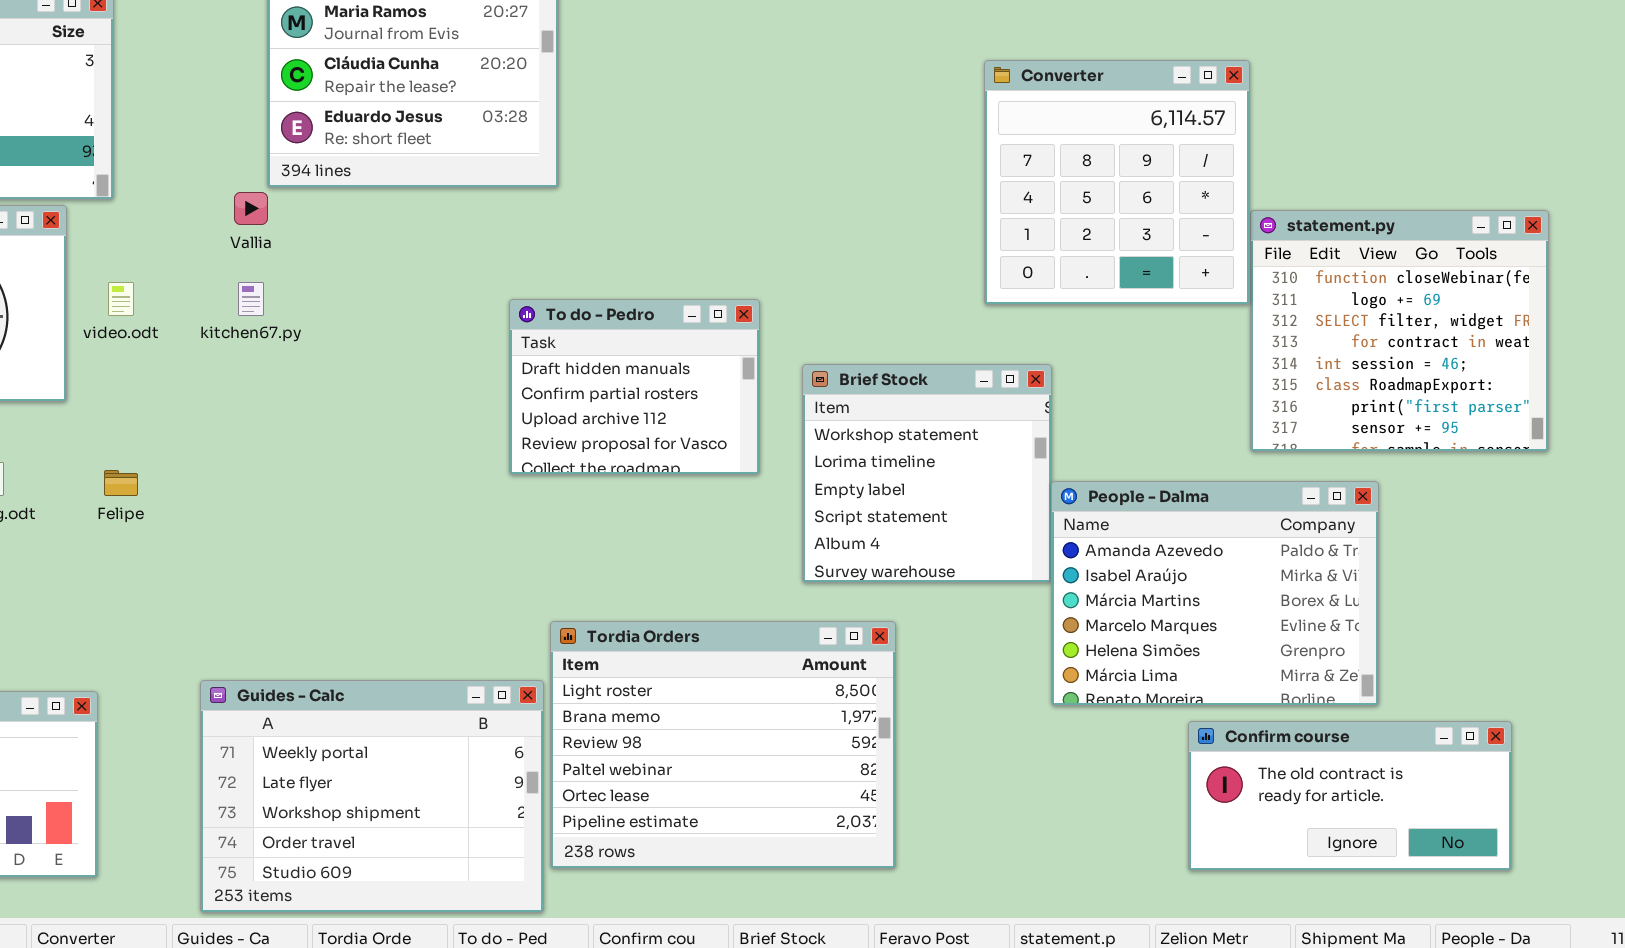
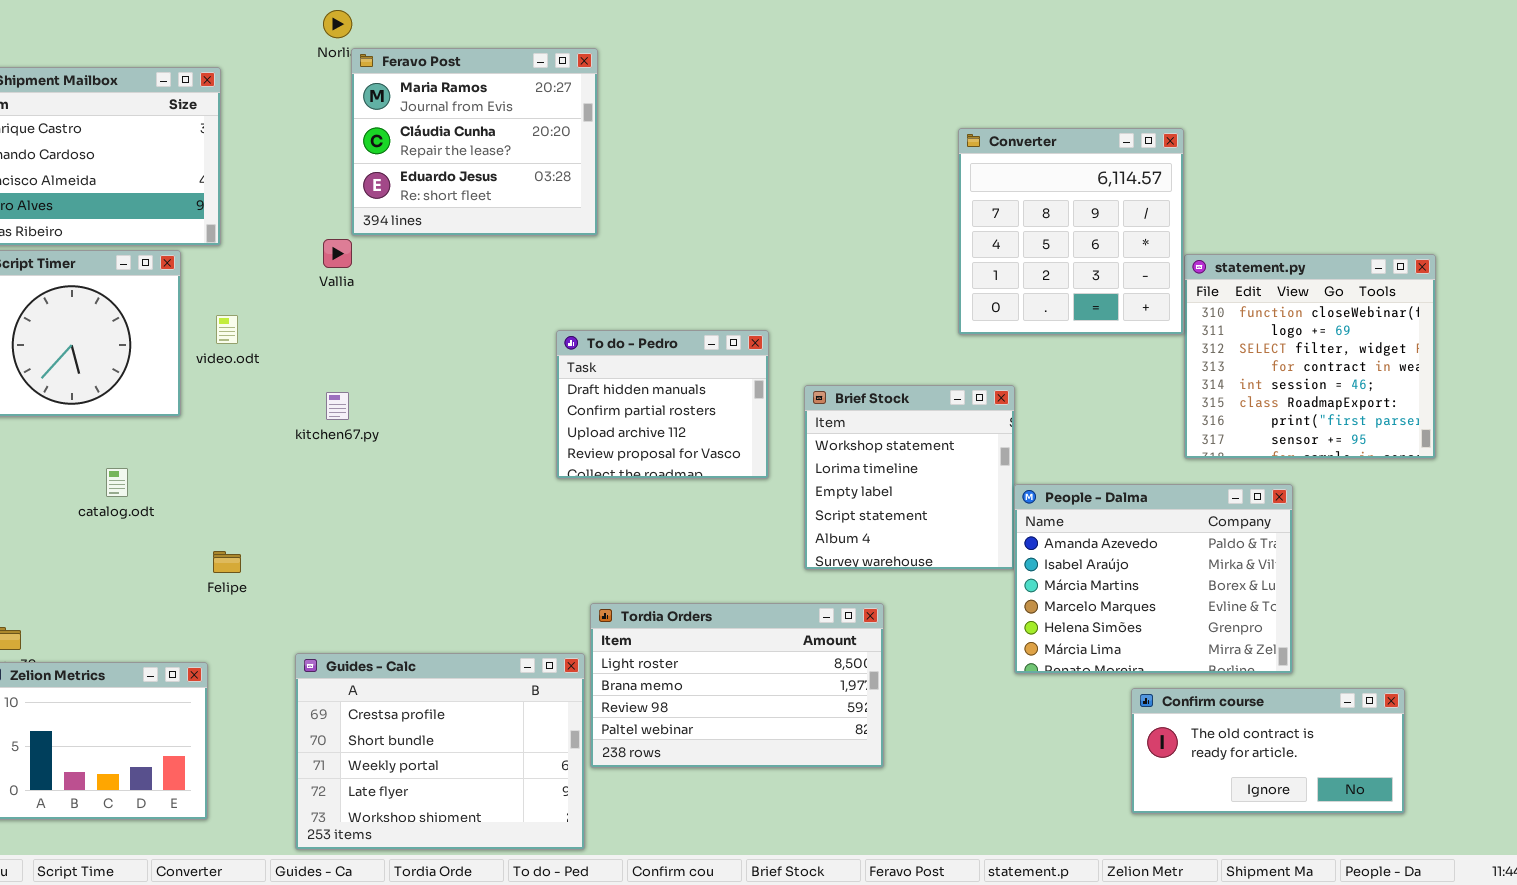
kitchen67.py: [238,282,264,316] -> [326,392,349,420], moved
Felipe: [104,470,138,496] -> [213,551,241,573], moved
Tordia Orders: [550,621,896,869] -> [590,603,884,768], resized
Guides - Calc: [200,680,544,913] -> [295,653,585,850], scrolled up 2 rows

